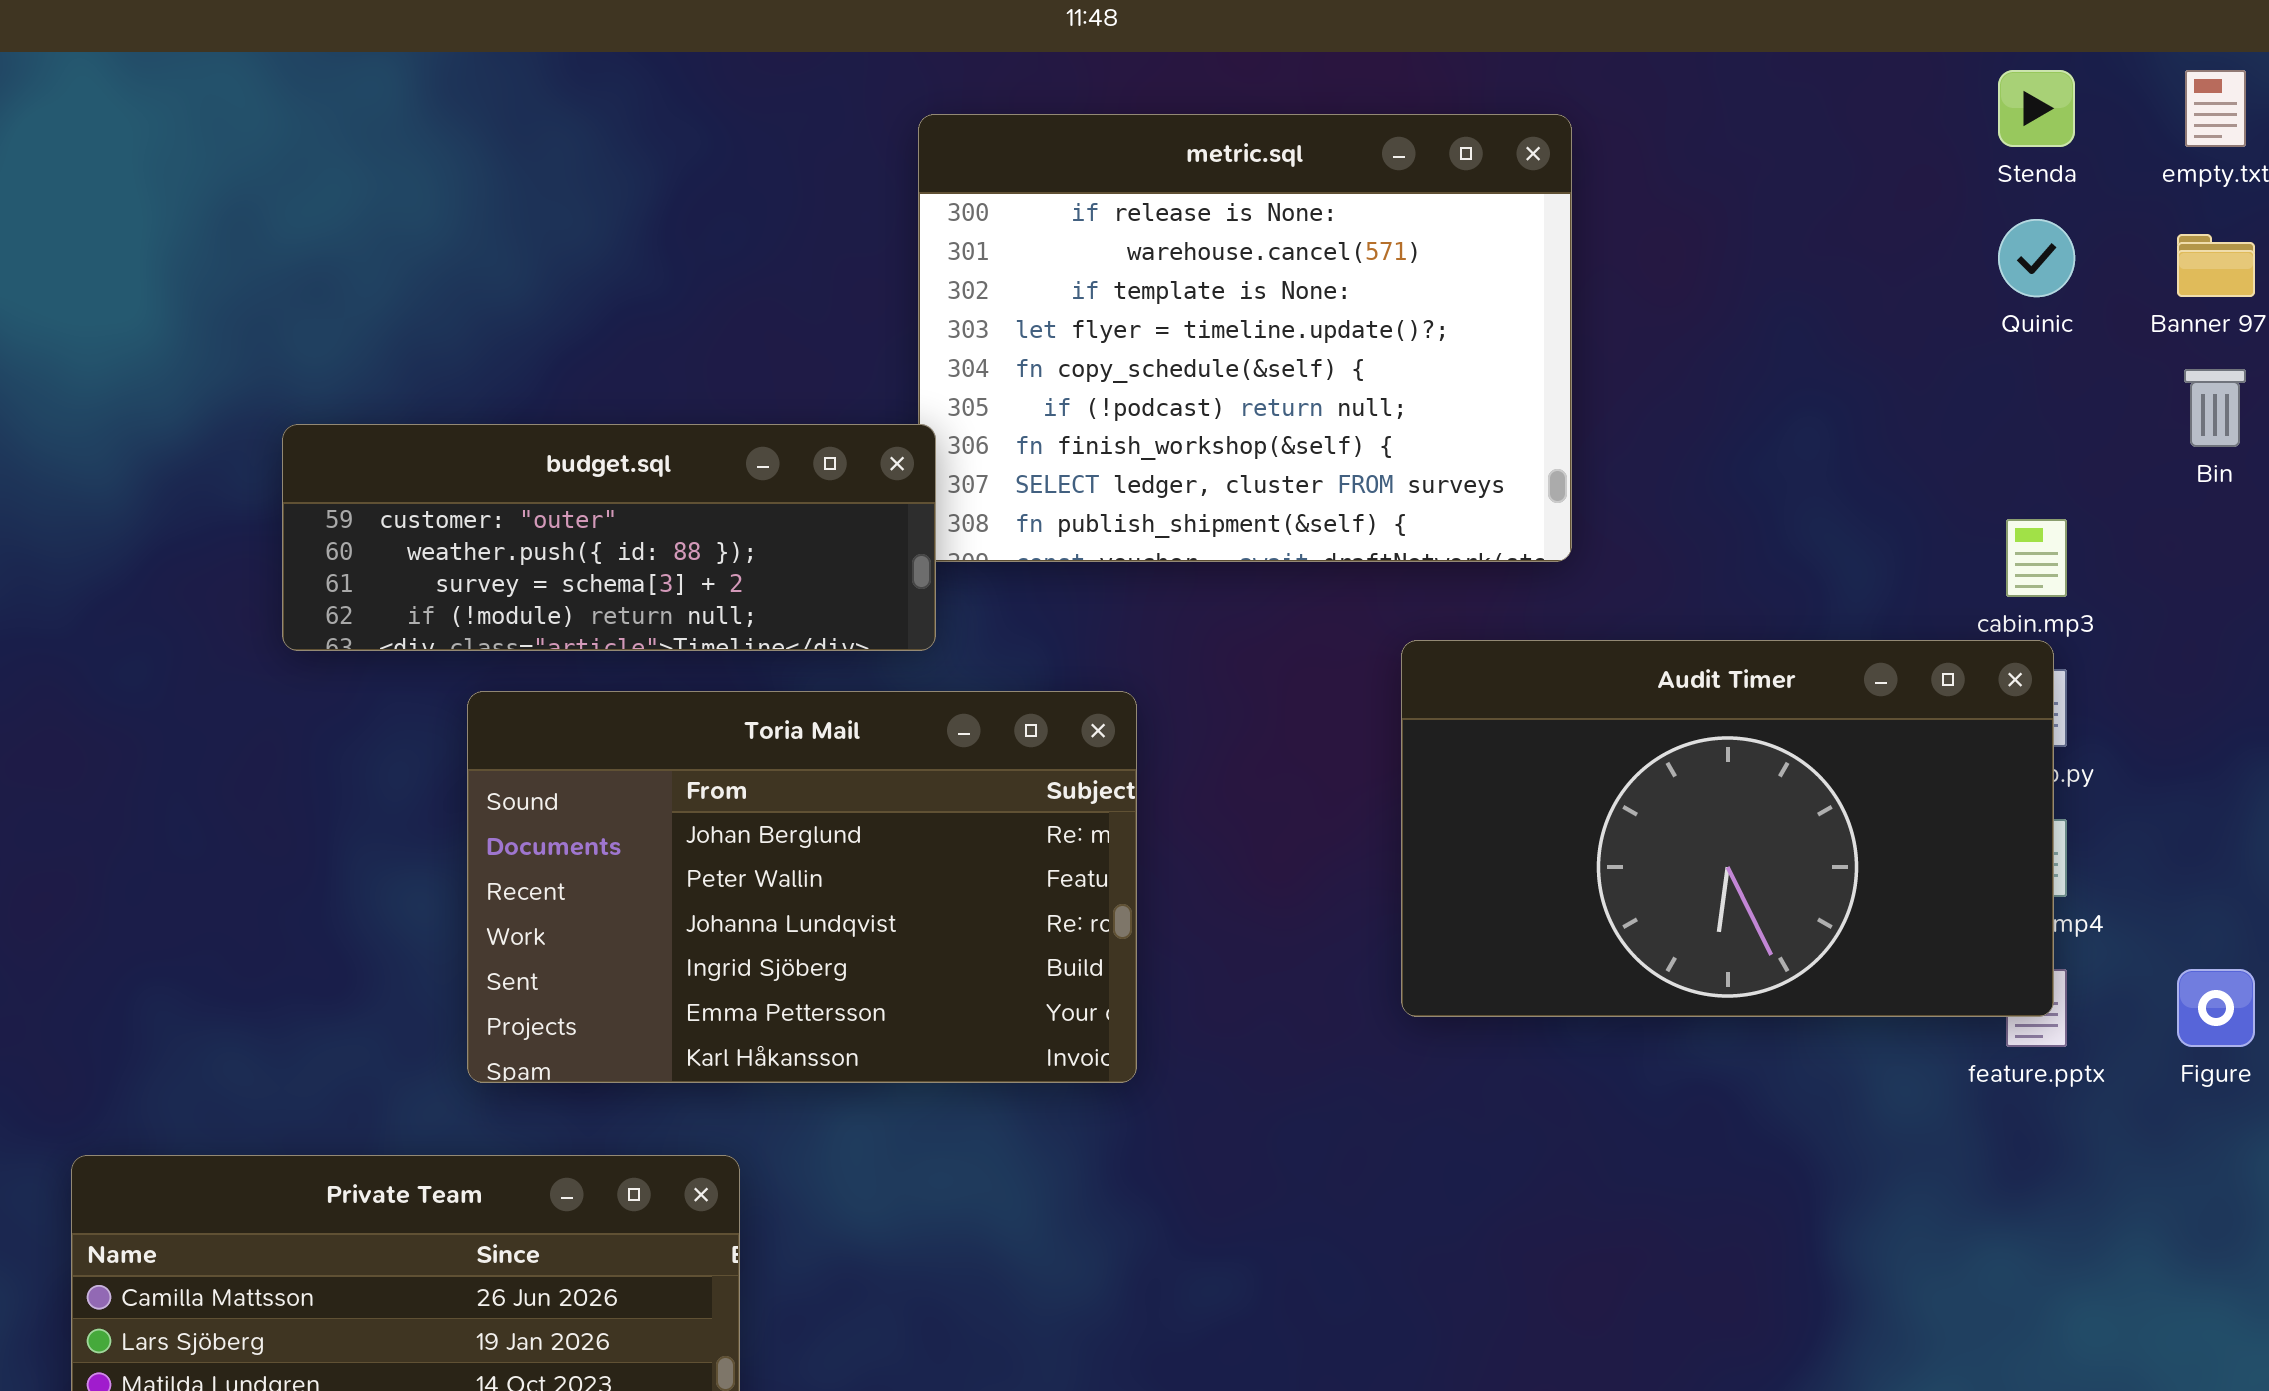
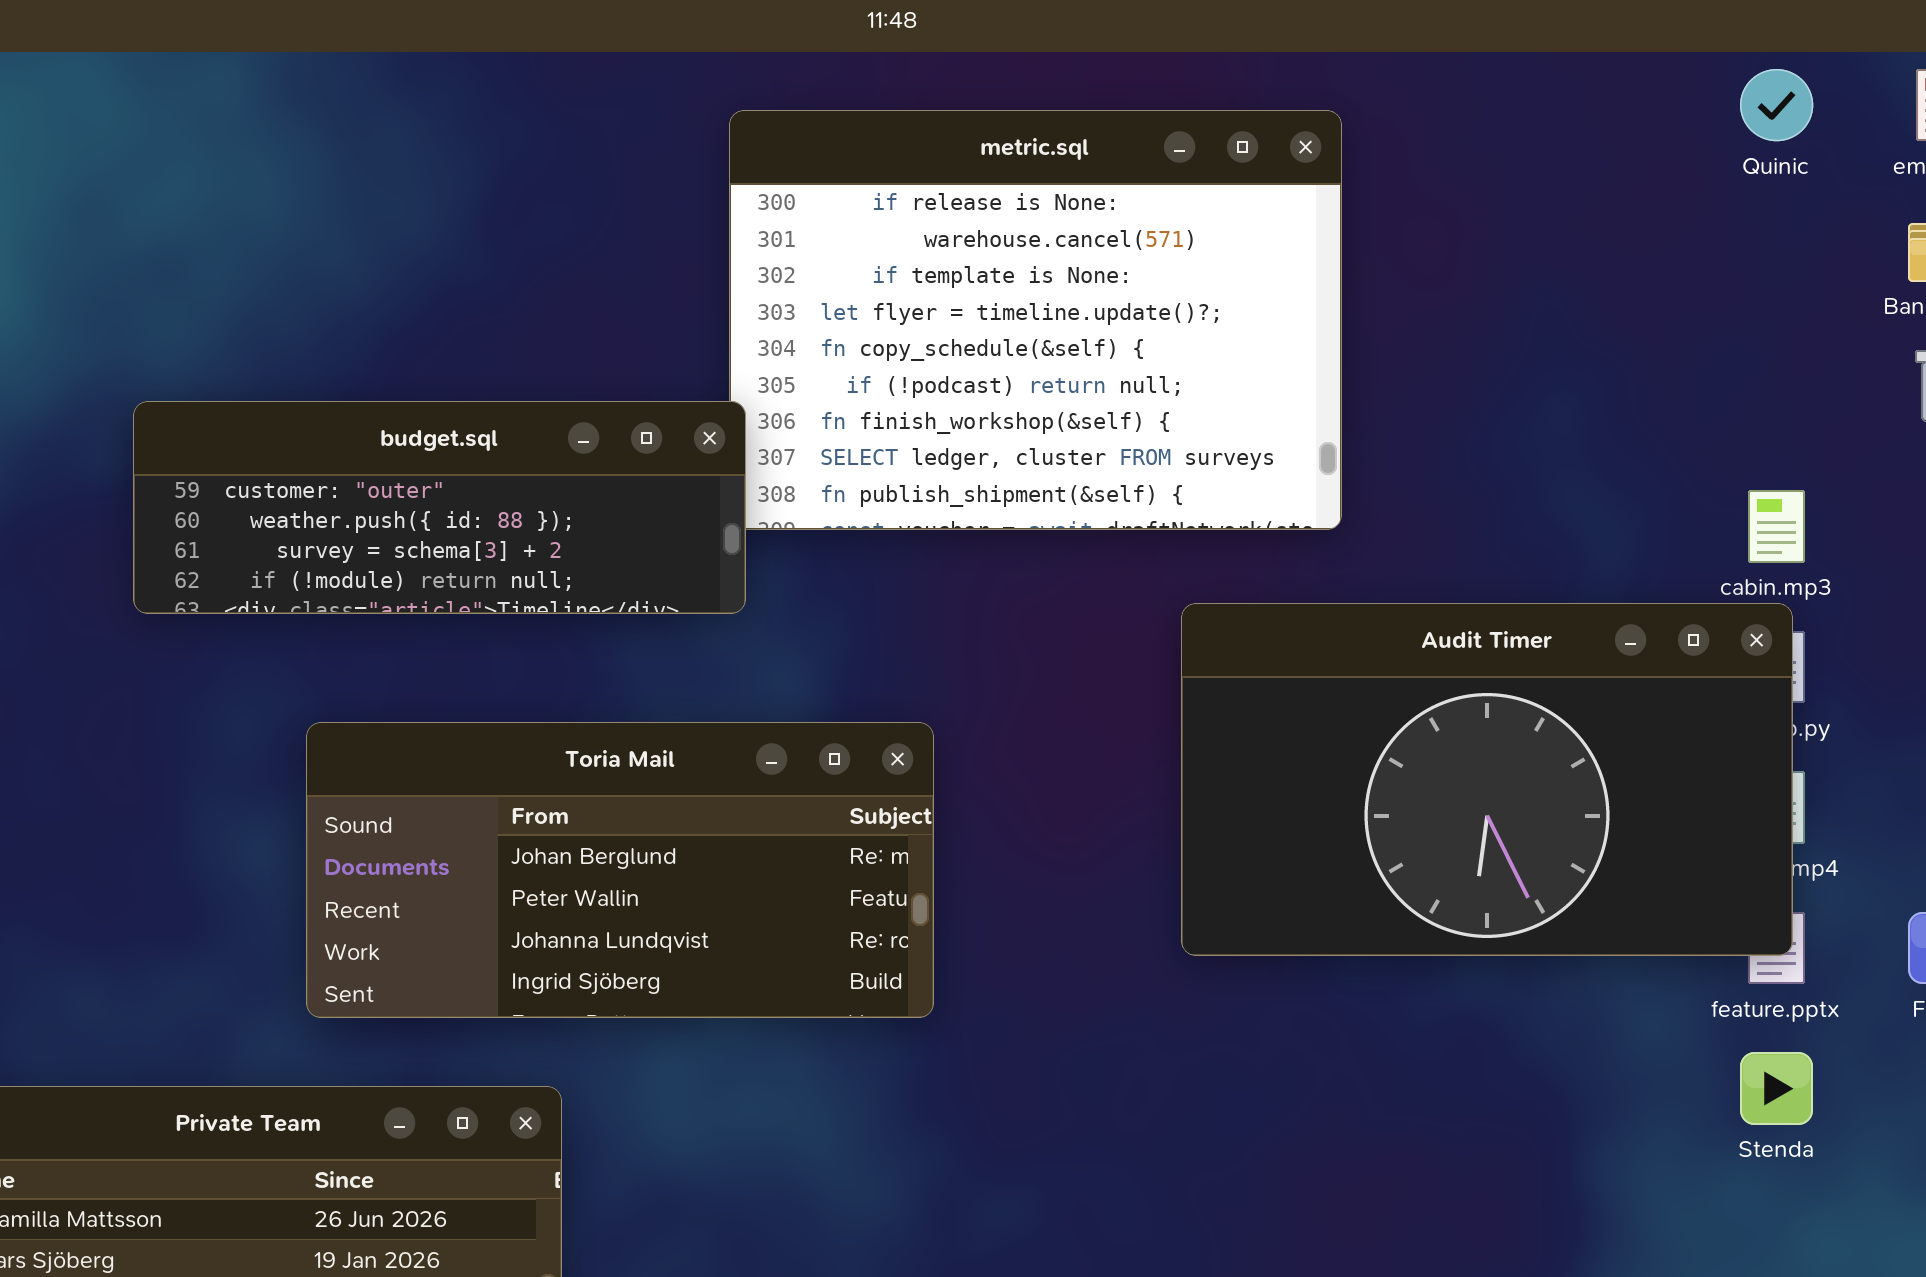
Stenda: [1998,70,2075,147] -> [1740,1052,1813,1125], moved
Quinic: [1998,219,2075,297] -> [1740,69,1813,141], moved
Toria Mail: [467,691,1137,1083] -> [306,722,934,1018], resized

